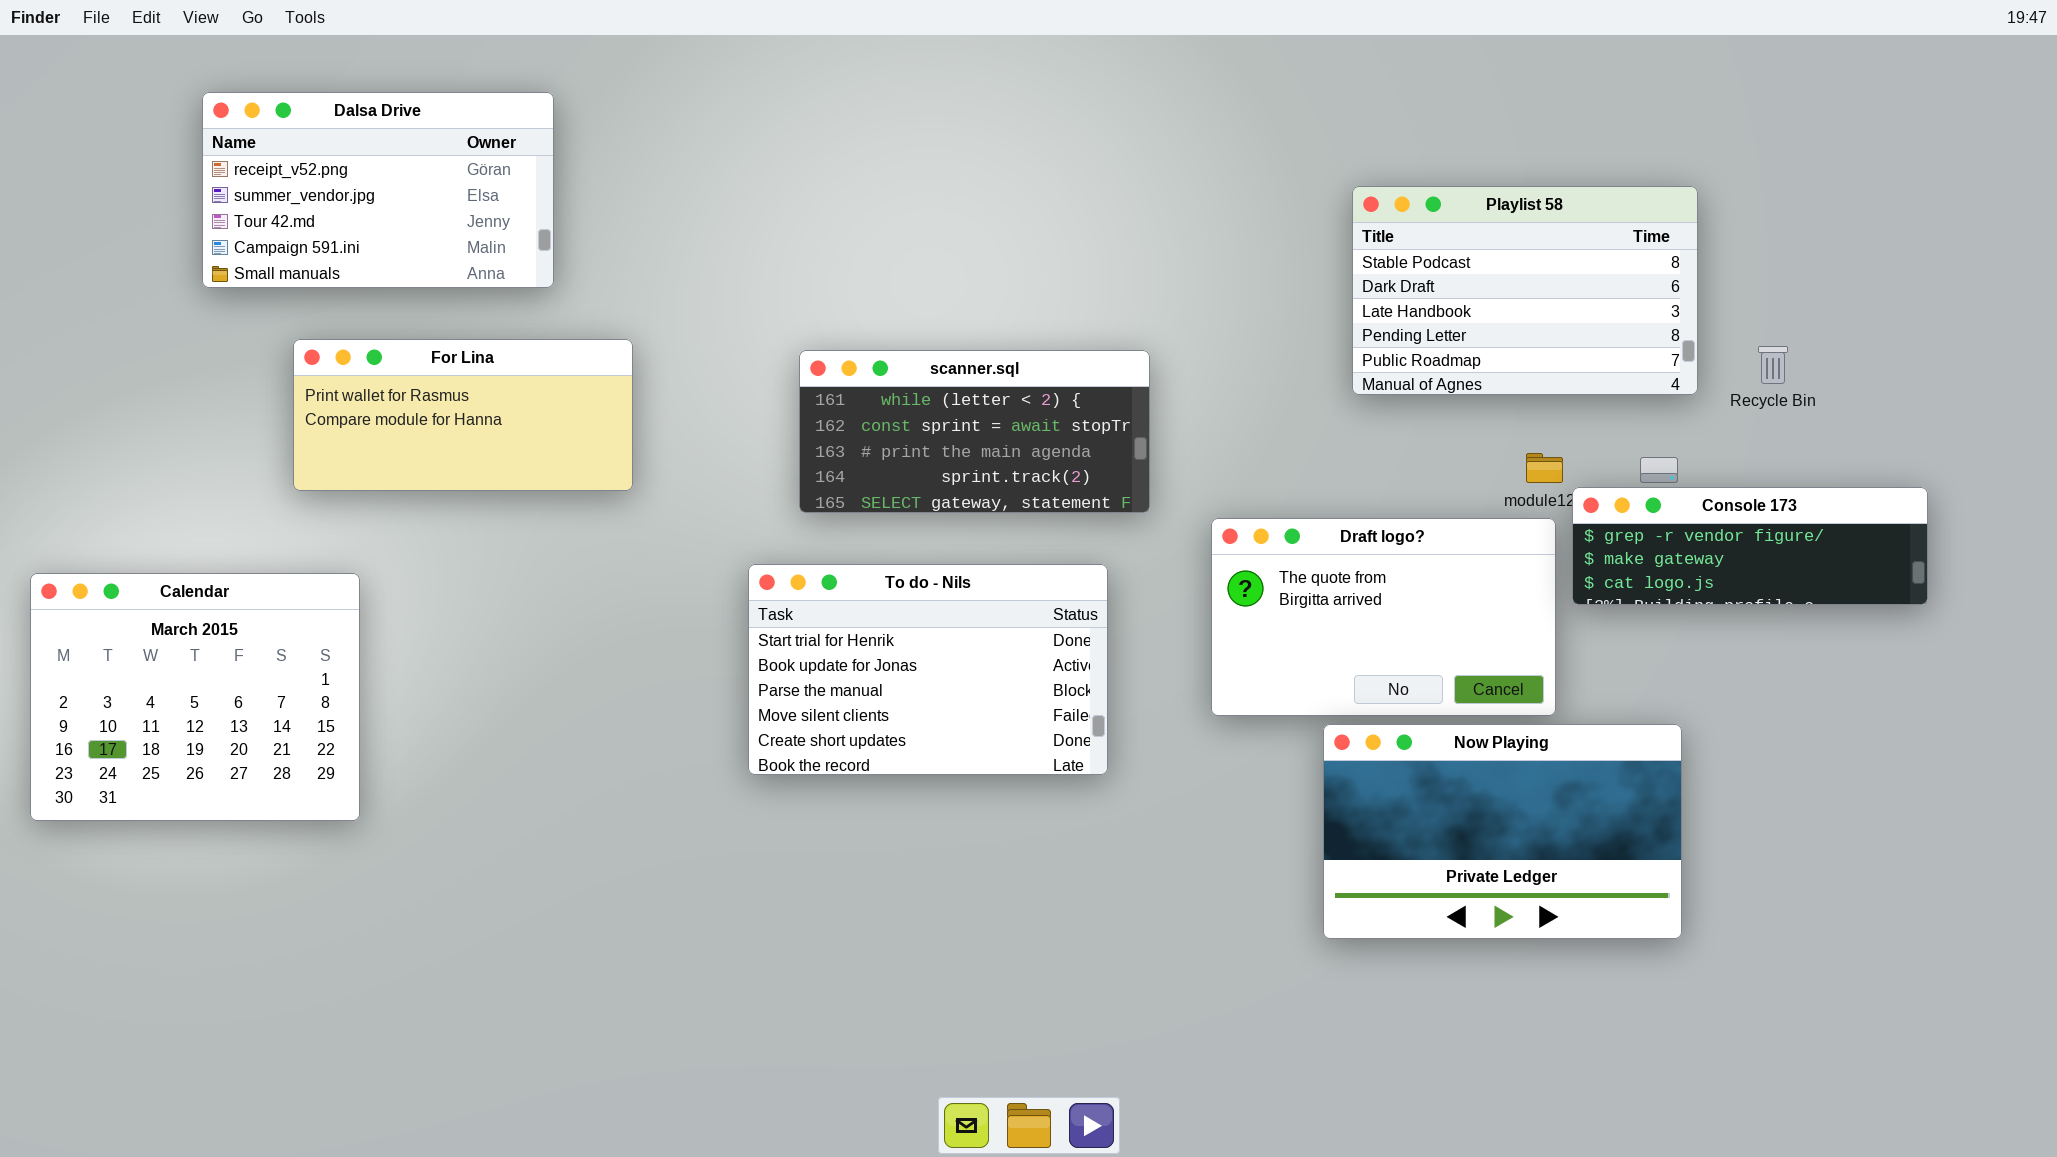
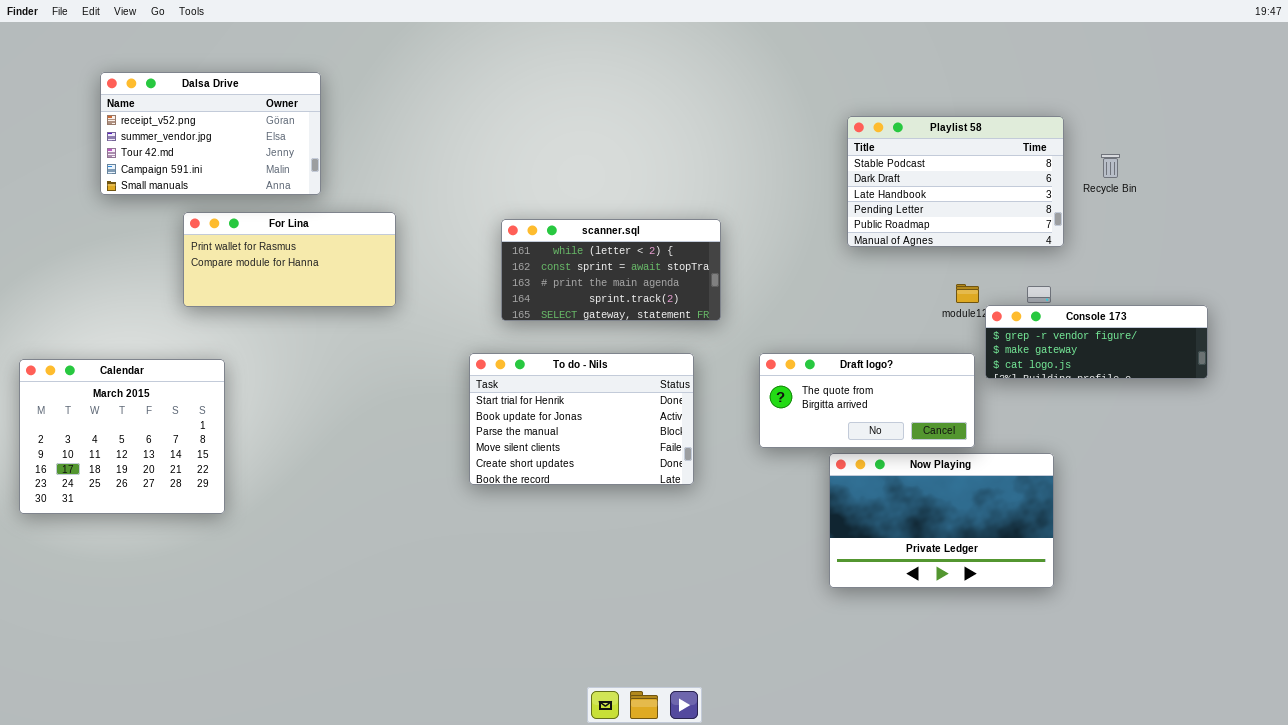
Dalsa Drive: [202,92,554,288] -> [100,72,321,195], moved
Recycle Bin: [1758,346,1788,384] -> [1101,154,1120,178], moved
Draft logo?: [1211,518,1556,716] -> [759,353,975,448], resized

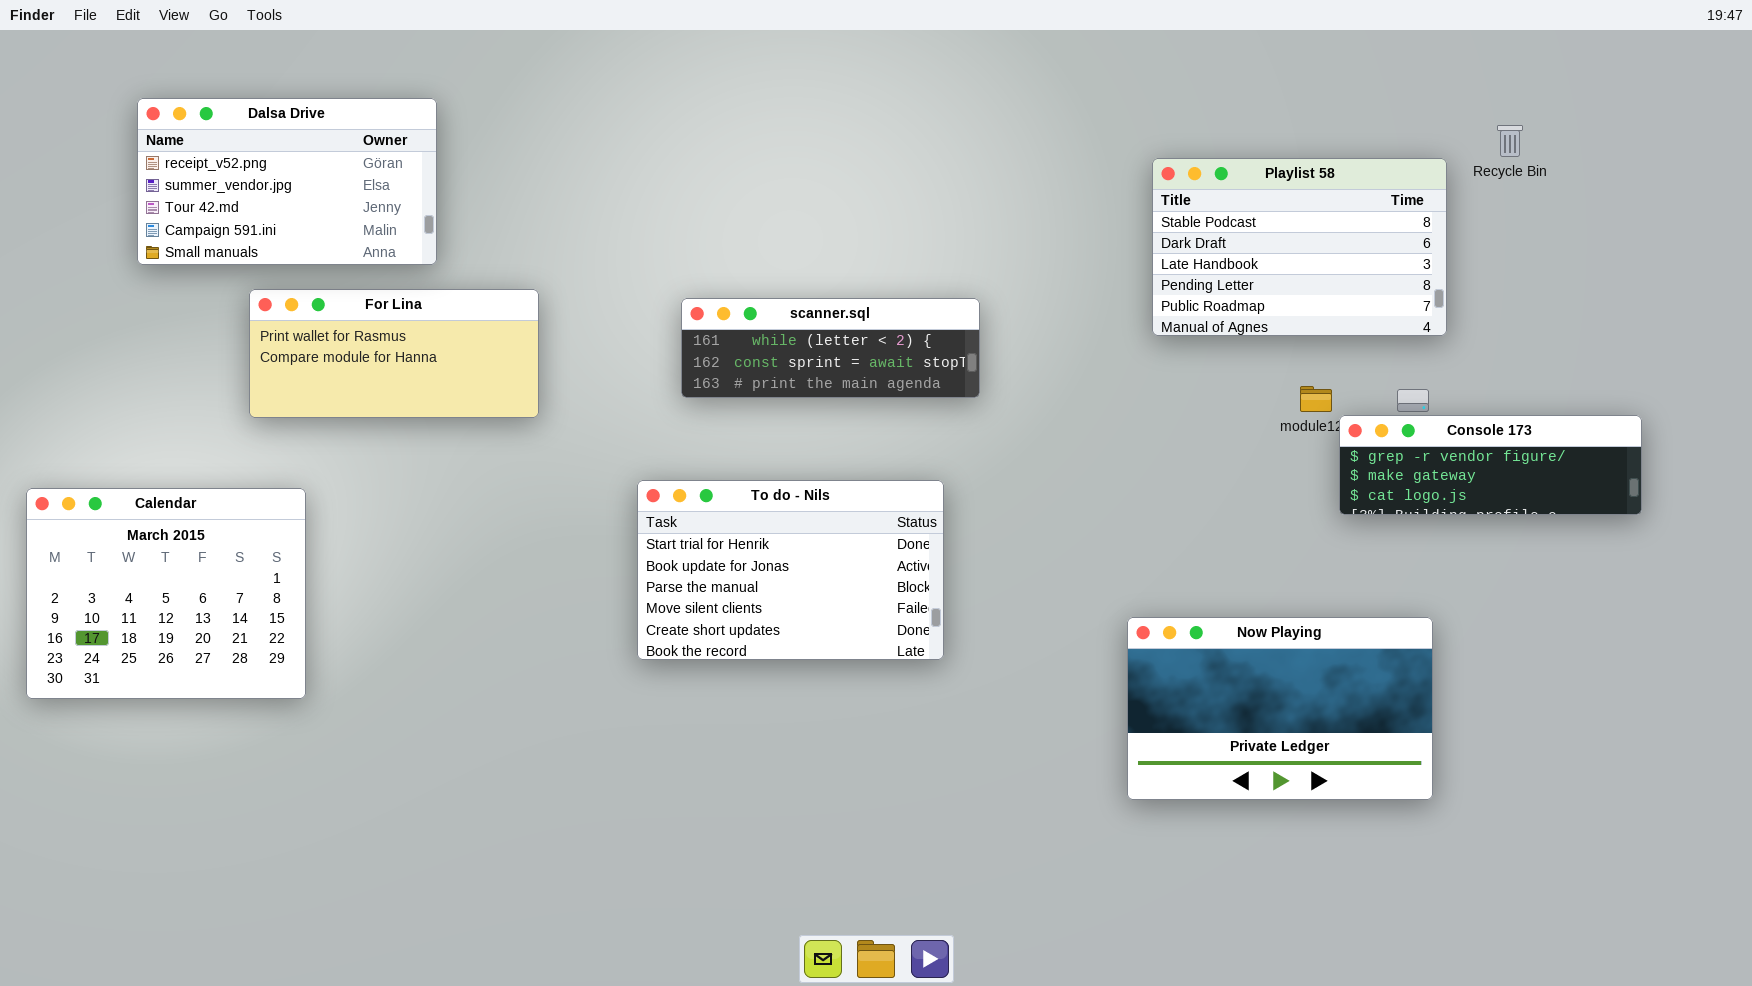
Recycle Bin: [1101,154,1120,178] -> [1497,125,1523,157], moved
scanner.sql: [501,219,721,321] -> [681,298,980,398], resized
Draft logo?: [759,353,975,448] -> none, closed

